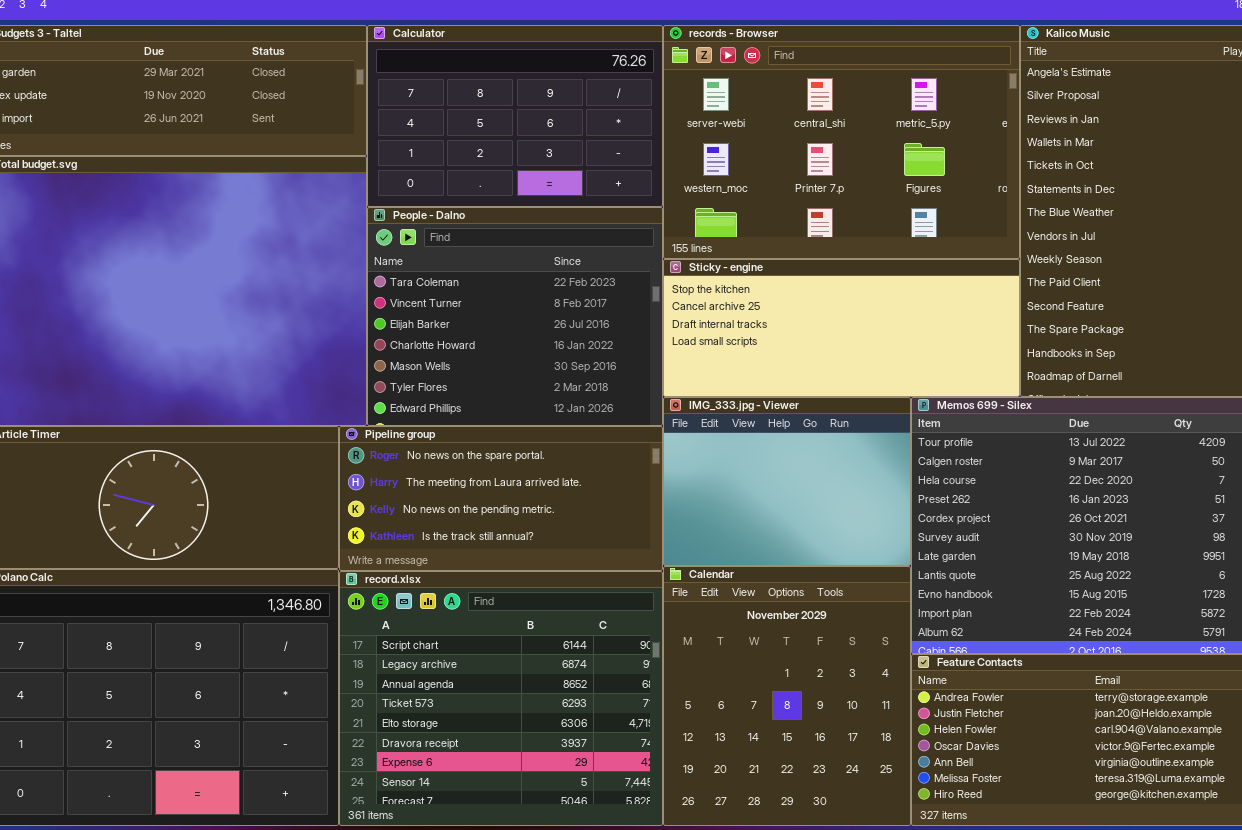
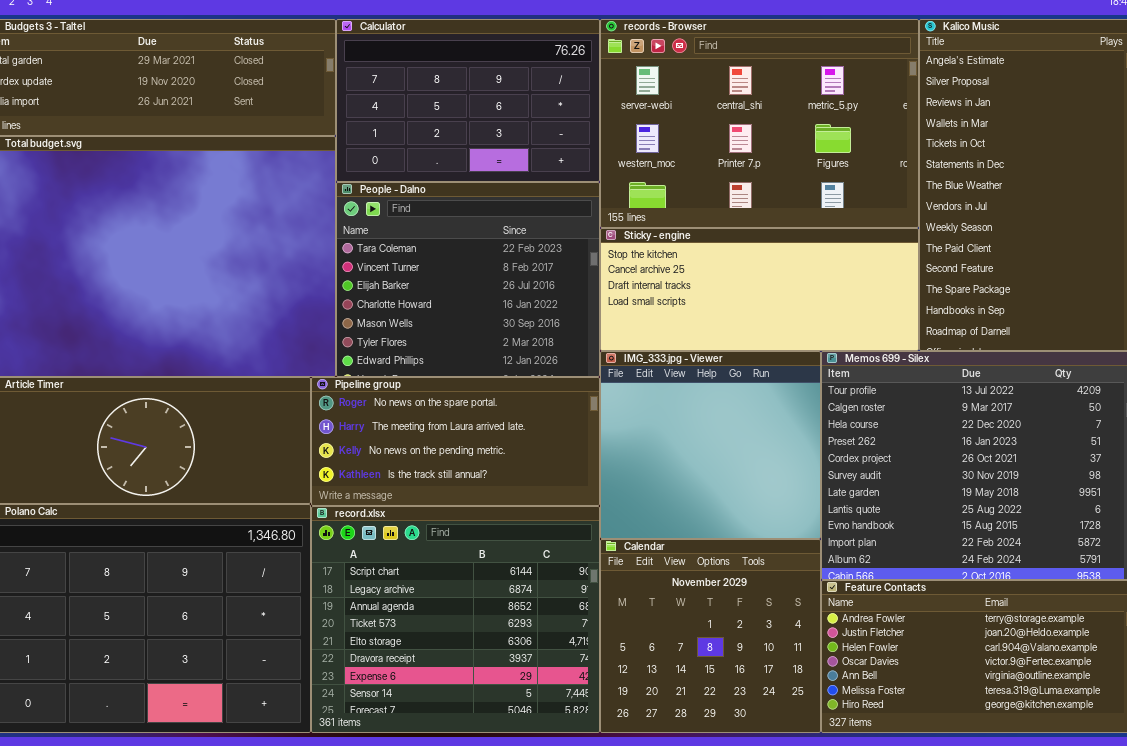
IMG_333.jpg - Viewer: [663,397,911,566] -> [600,351,821,539], resized
Calendar: [663,566,911,826] -> [600,539,821,733], resized

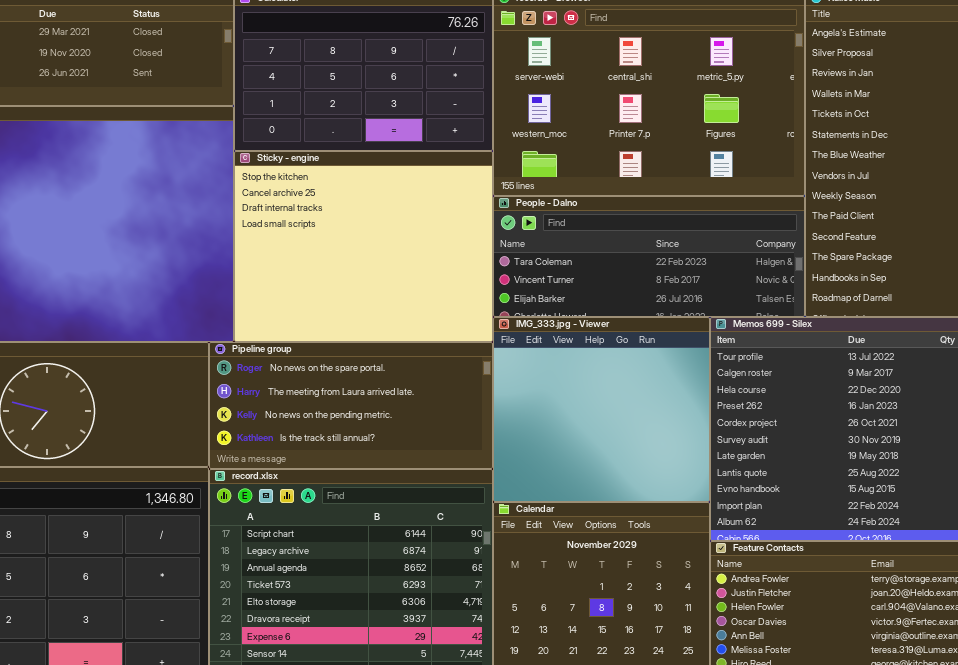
People - Dalno: [336,182,600,377] -> [493,196,805,317], moved, resized
Sticky - engine: [600,228,919,351] -> [234,151,493,342], moved, resized

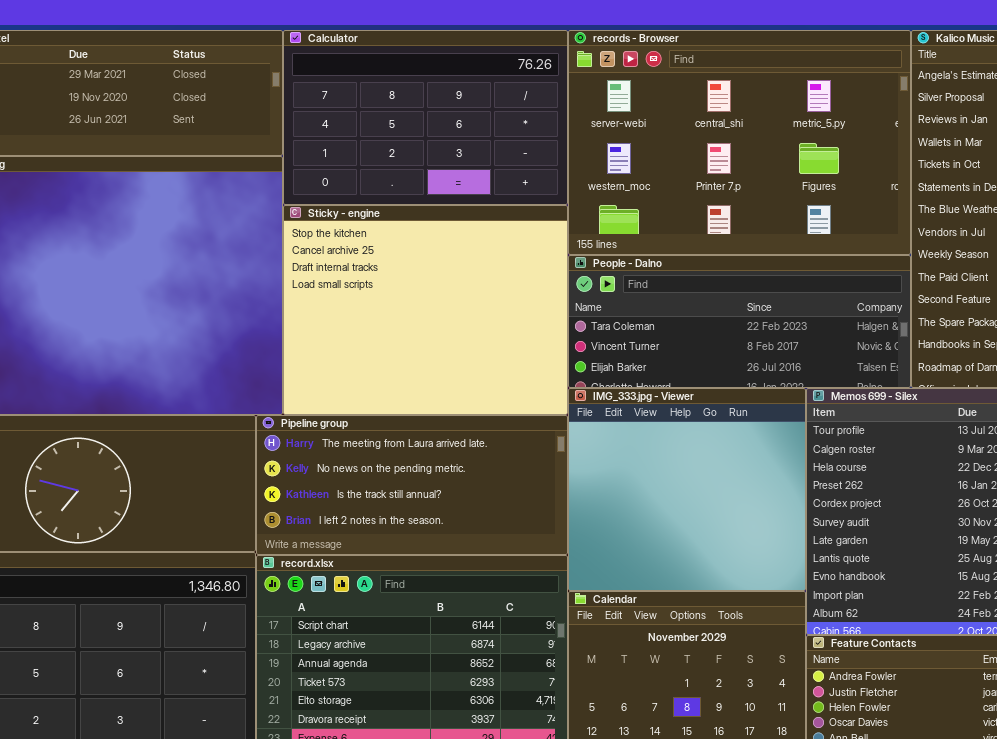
Pipeline group: [209,342,493,469] -> [256,415,568,555], scrolled down 1 row

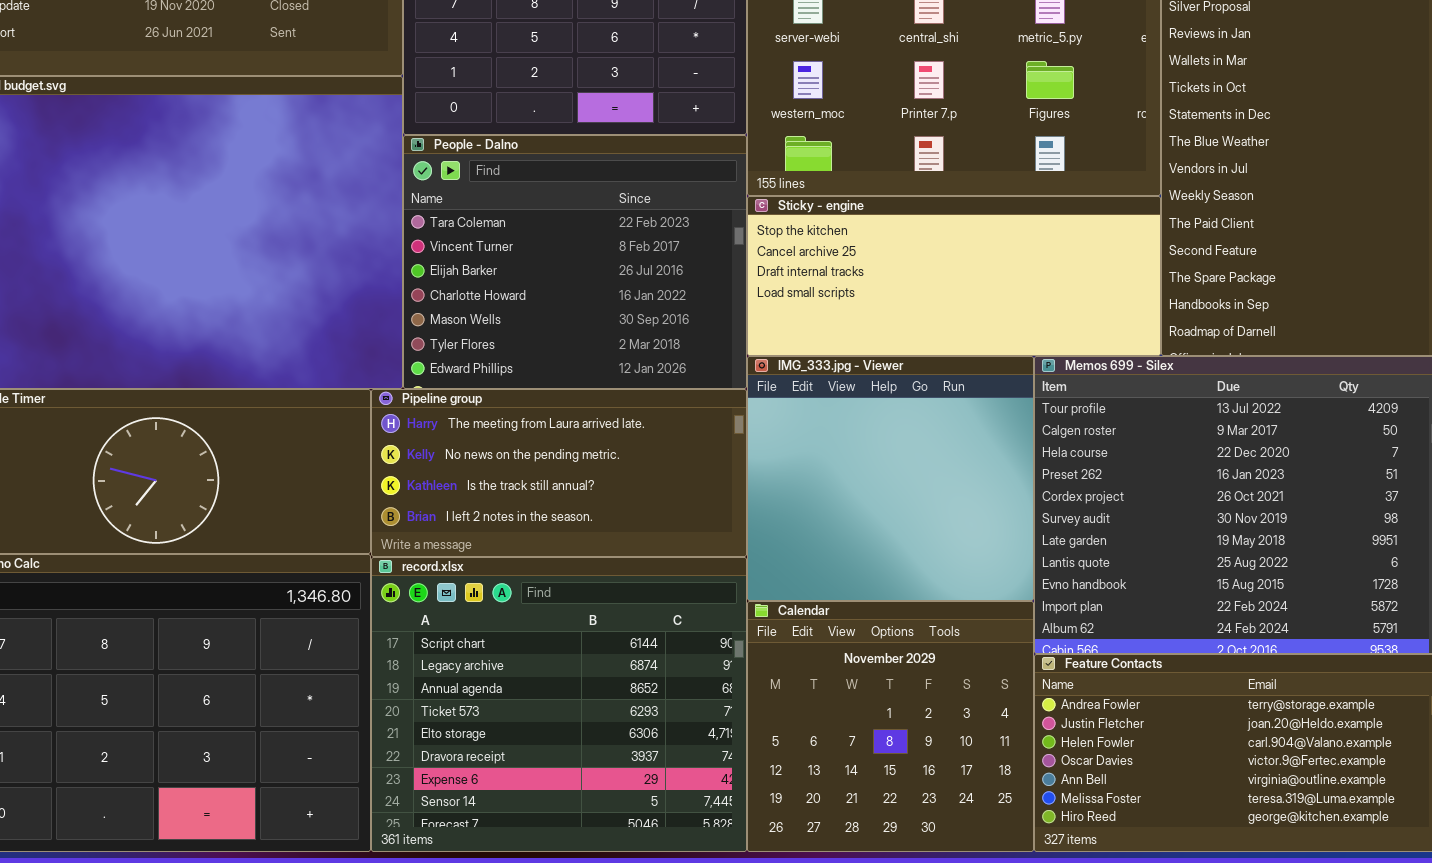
Sticky - engine: [283,205,568,415] -> [747,196,1161,356], moved, resized
People - Dalno: [568,255,911,388] -> [403,135,747,389], moved, resized

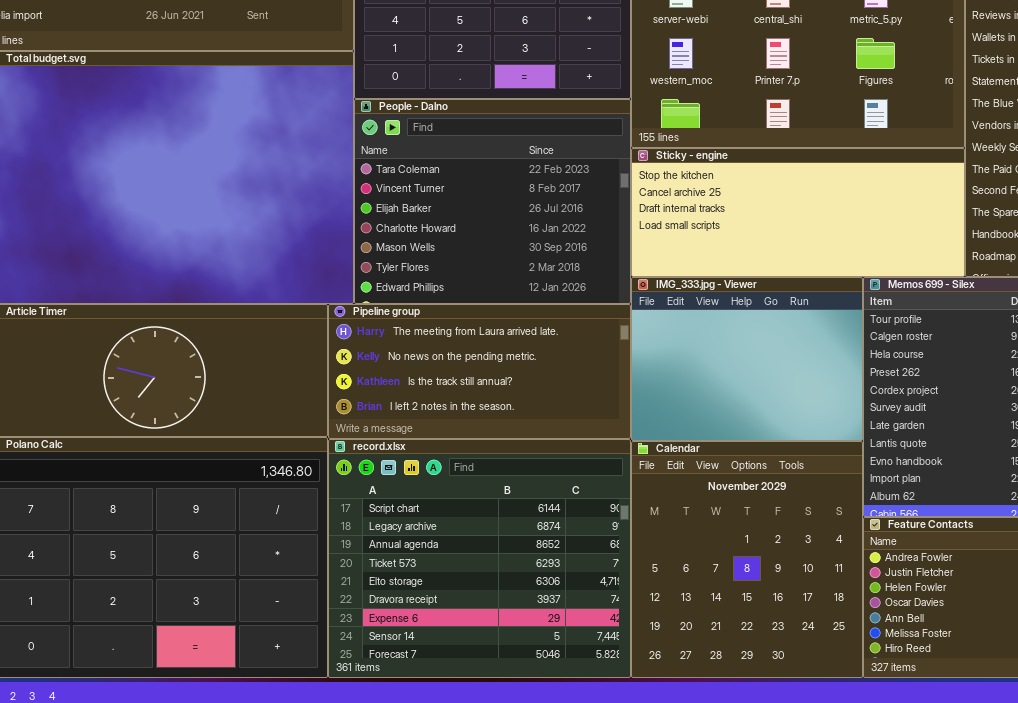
IMG_333.jpg - Viewer: [747,356,1034,601] -> [631,277,863,441], resized
Calendar: [747,601,1034,852] -> [631,441,863,678], resized

